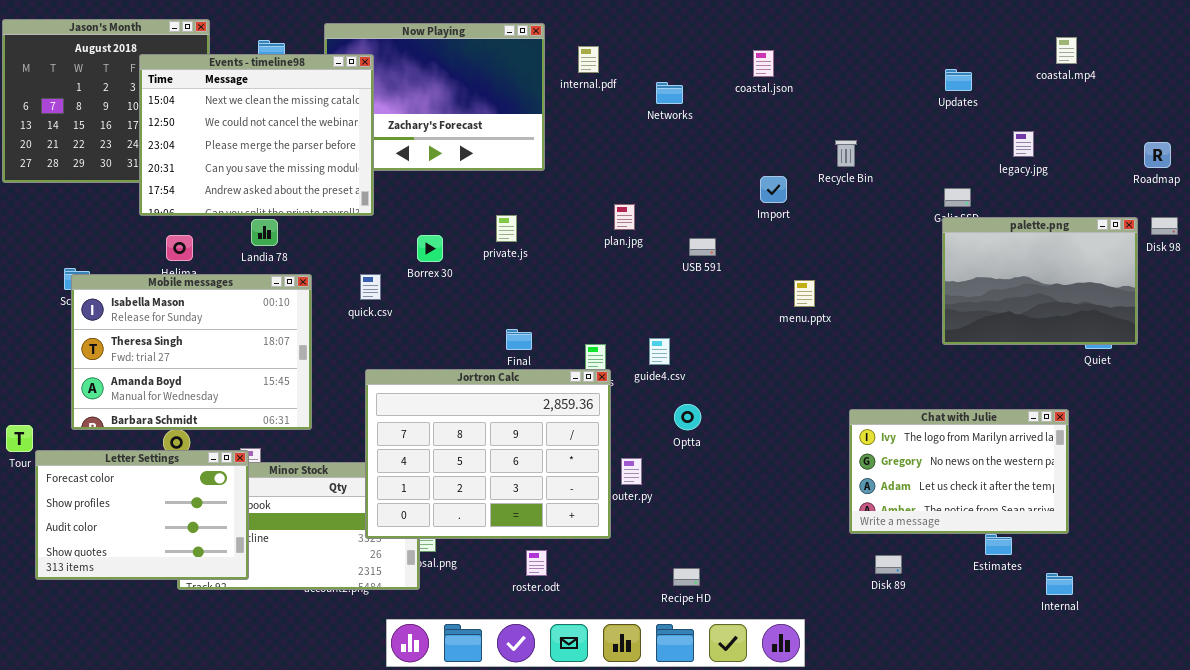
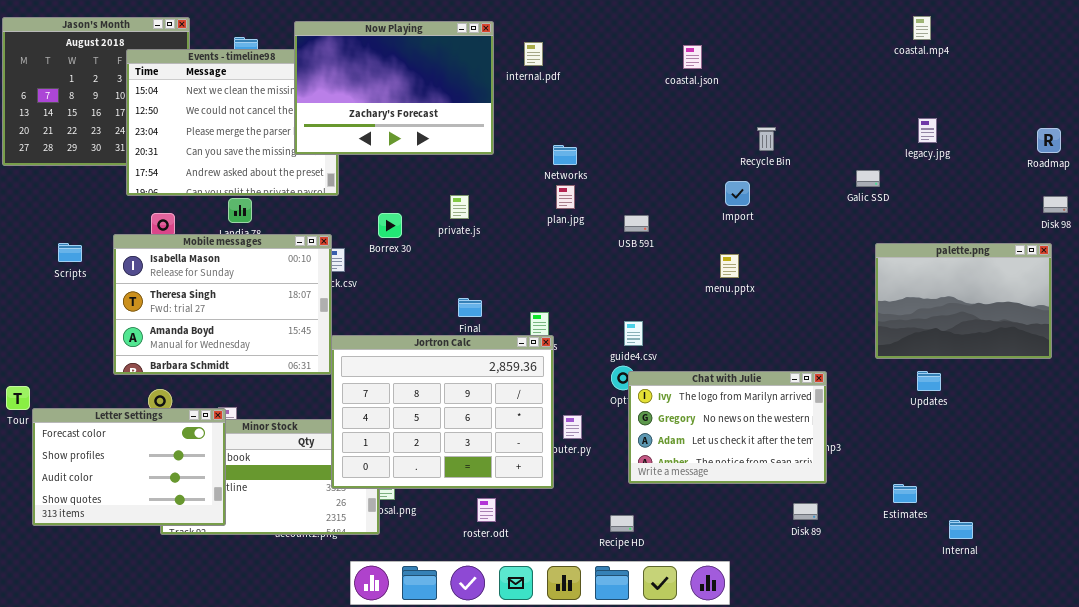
Now Playing: [324,23,545,171] -> [294,21,494,155], raised
coastal.mp4: [1056,37,1077,64] -> [913,16,931,40], moved
Updates: [945,69,972,91] -> [917,371,941,391], moved
Networks: [656,82,683,104] -> [553,145,577,165], moved
Import: [760,176,787,203] -> [725,181,750,206], moved
palette.png: [942,217,1138,345] -> [875,243,1052,359], moved
Mobile messages: [71,274,312,430] -> [113,234,332,375], moved
guide4.csv: [649,338,670,365] -> [624,321,643,346], moved
Chat with Julie: [849,409,1069,534] -> [628,371,827,484], moved

